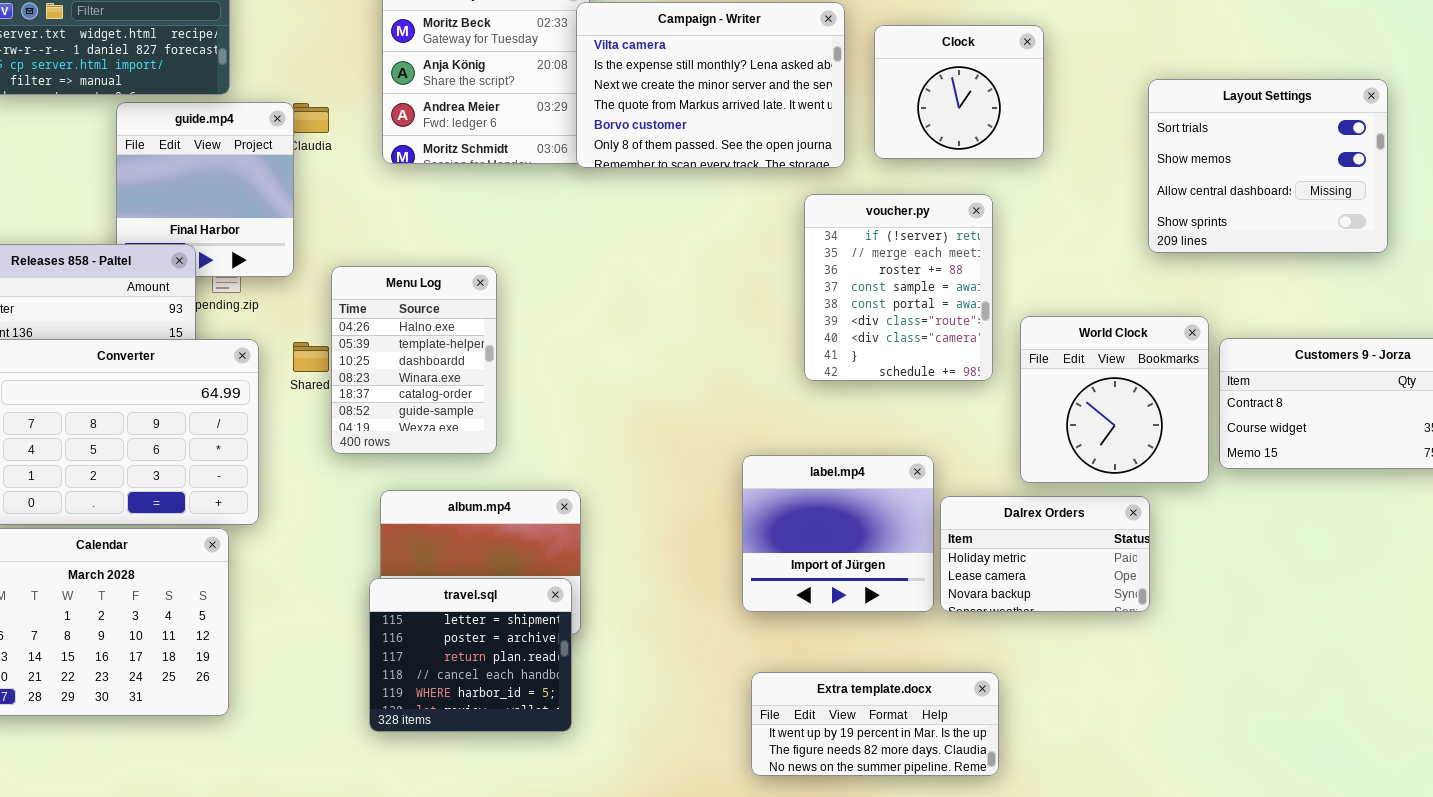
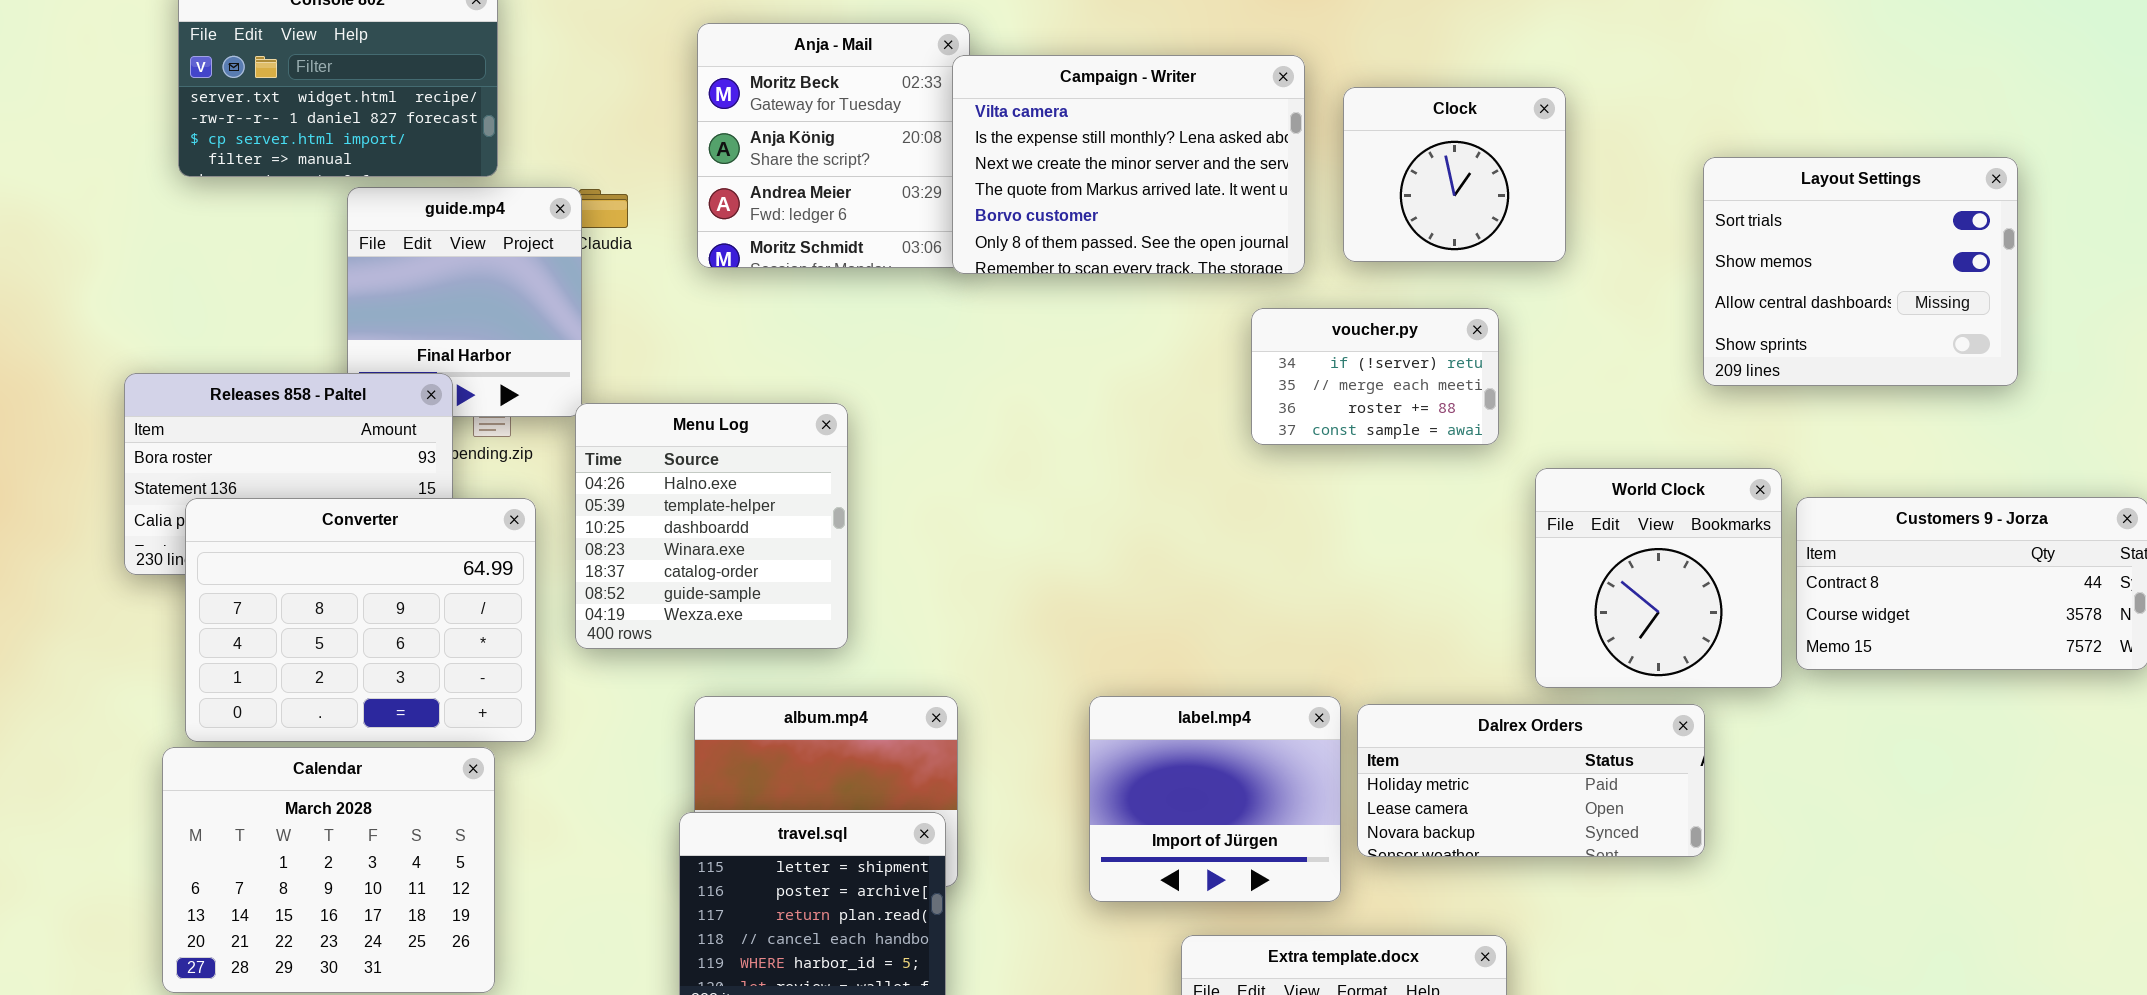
voucher.py: [804,194,993,381] -> [1251,308,1499,445], resized
Menu Log: [331,266,497,454] -> [575,403,848,649], resized
label.mp4: [742,455,934,612] -> [1089,696,1341,902], moved
Dalrex Orders: [940,496,1150,612] -> [1357,704,1705,857], resized

